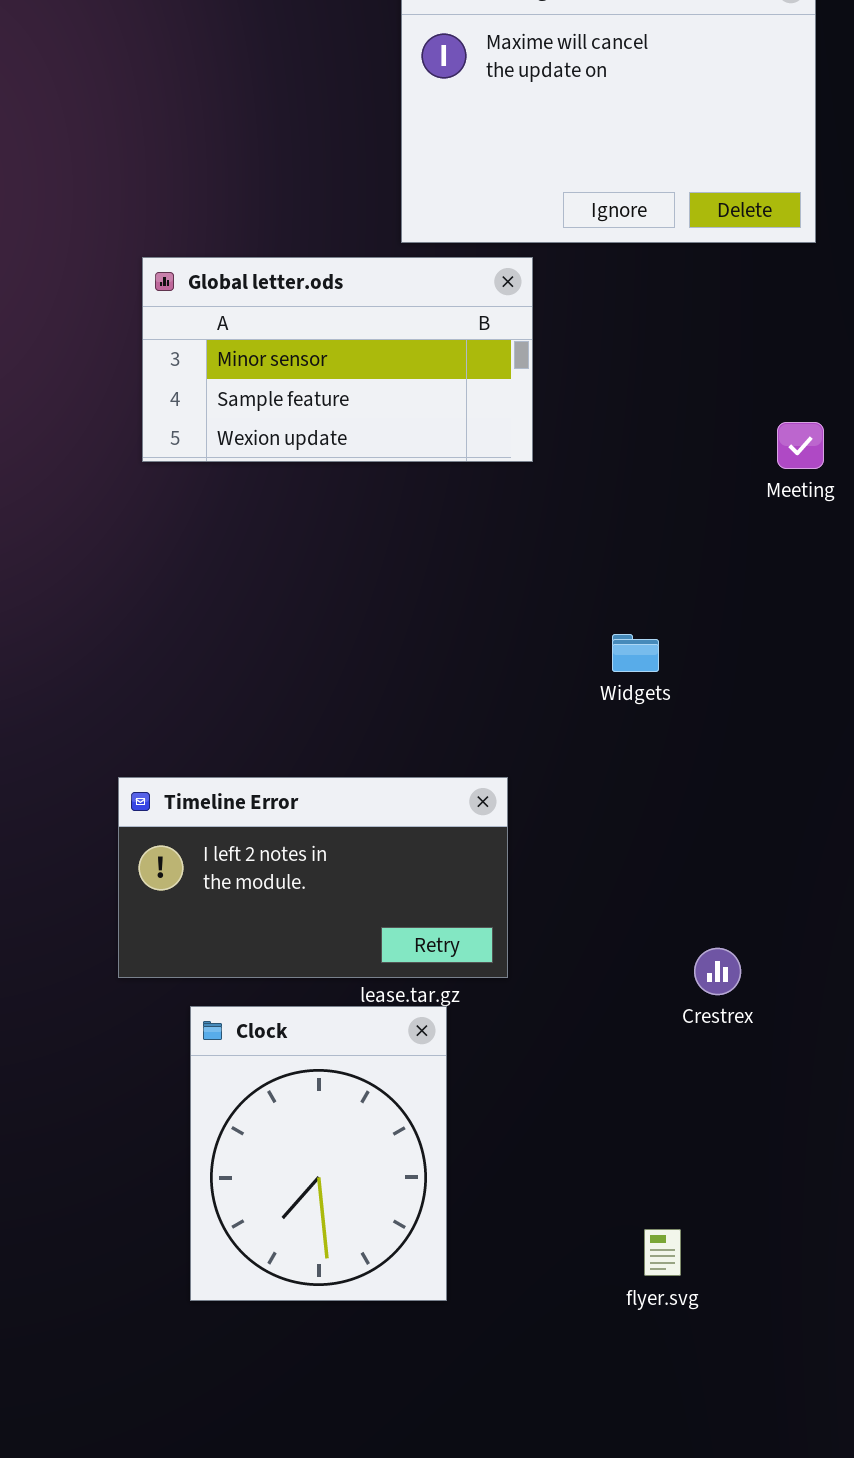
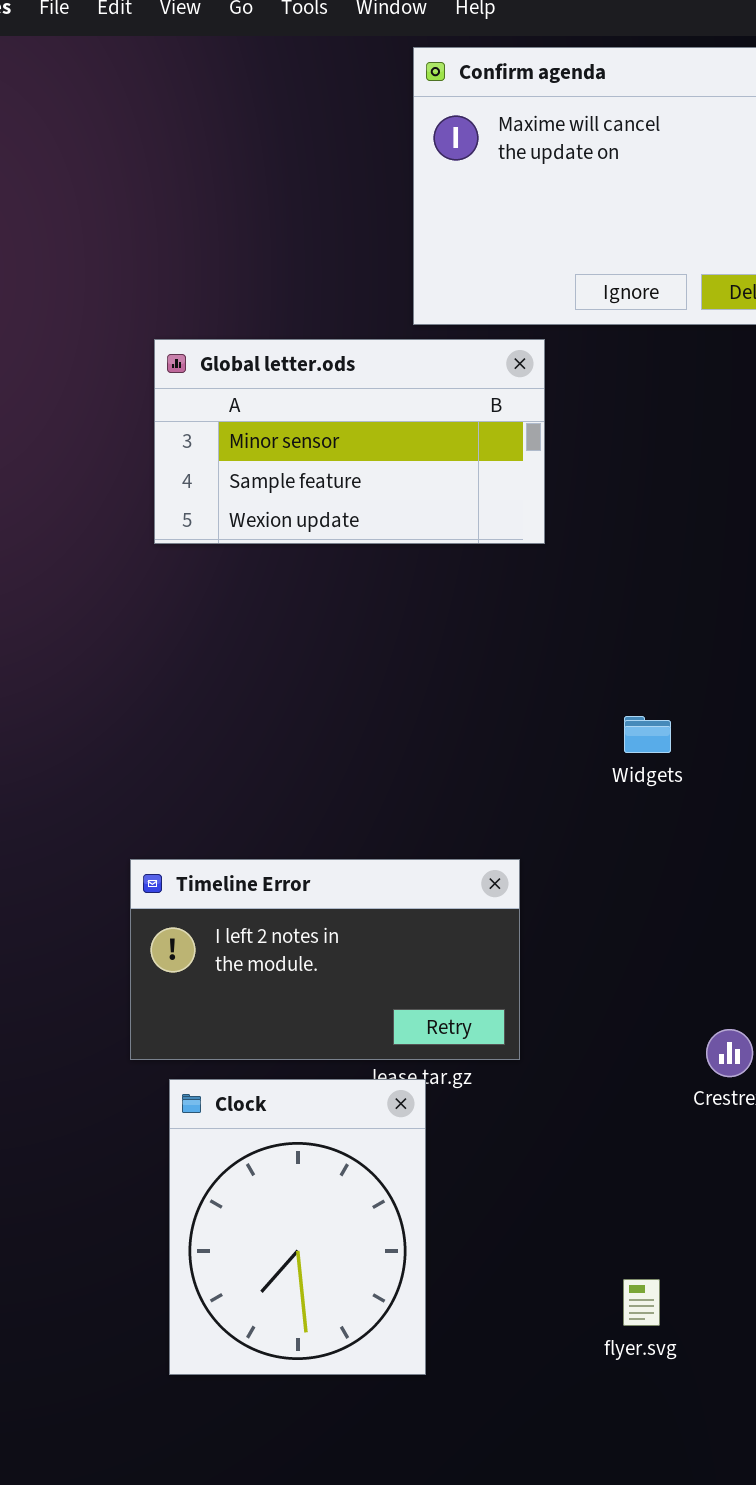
Clock: [190,1006,447,1301] -> [169,1079,426,1375], moved
flyer.svg: [644,1229,681,1276] -> [623,1279,660,1326], moved

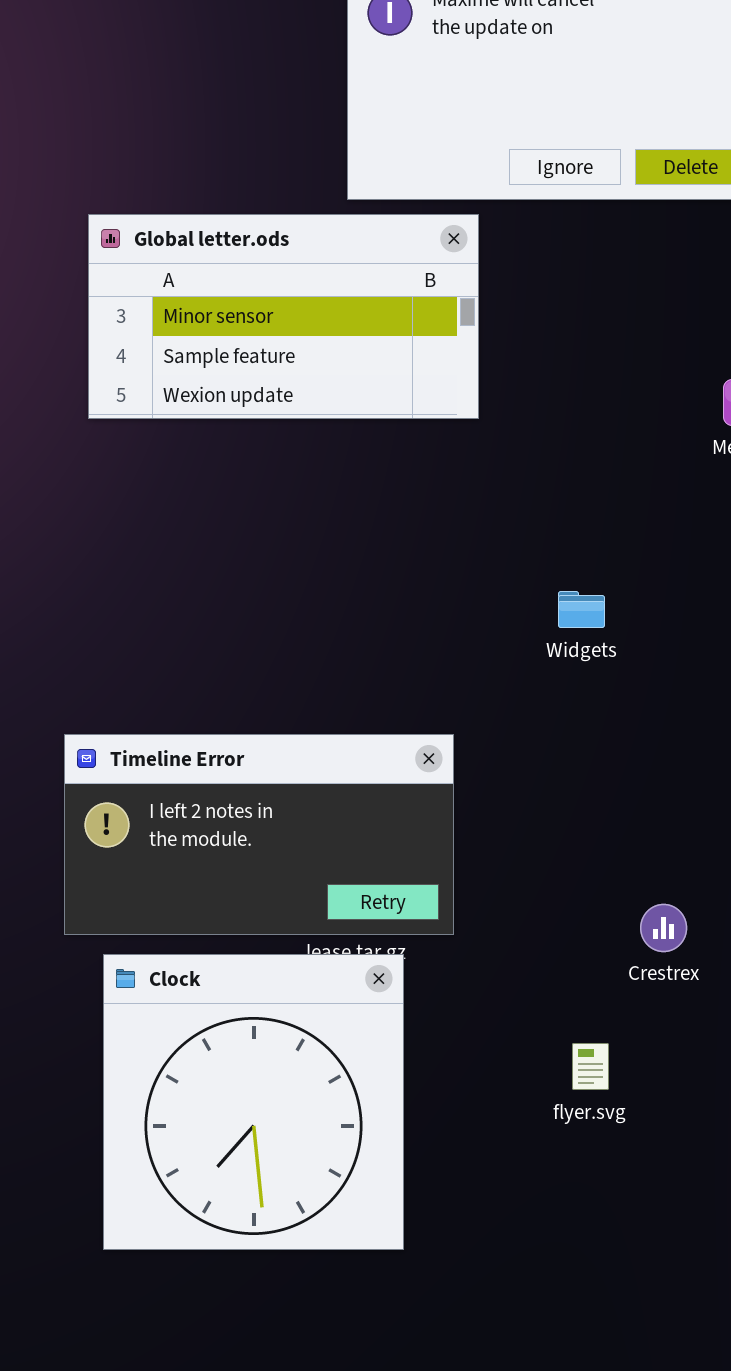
Clock: [169,1079,426,1375] -> [103,954,404,1250], resized
flyer.svg: [623,1279,660,1326] -> [572,1043,609,1090], moved

